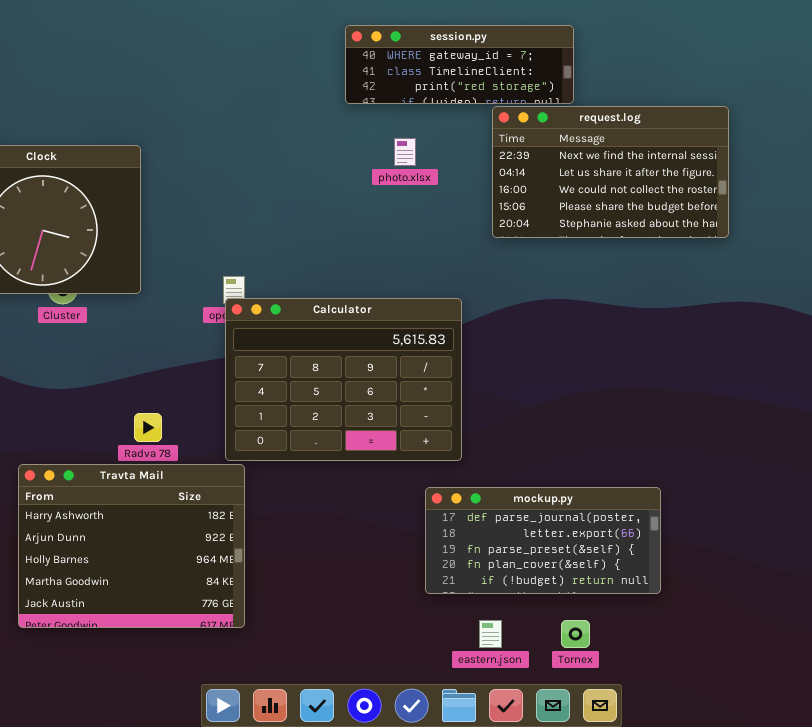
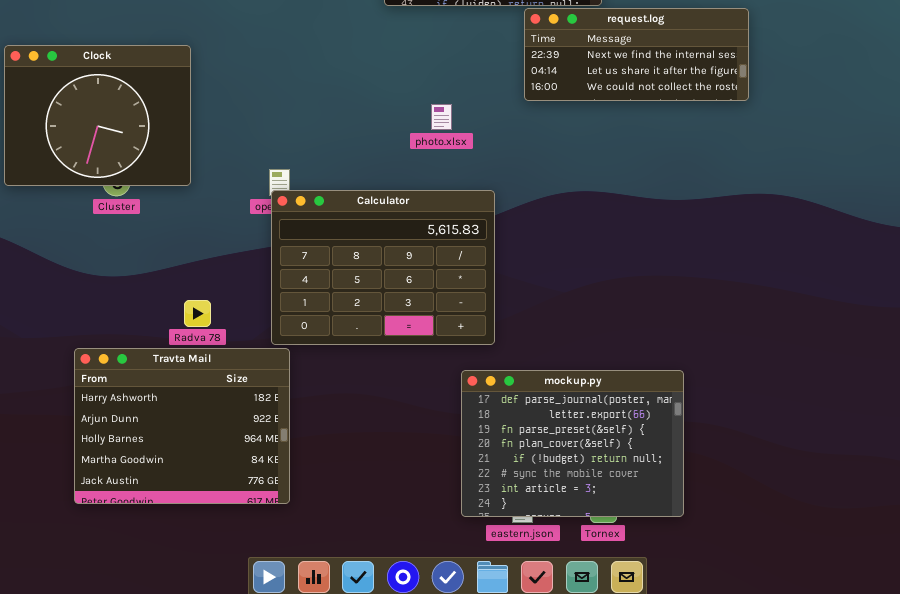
request.log: [492,106,729,238] -> [524,8,749,101], resized
photo.xlsx: [394,138,416,166] -> [431,104,452,130], moved
mockup.py: [425,487,661,594] -> [461,370,684,517], resized

